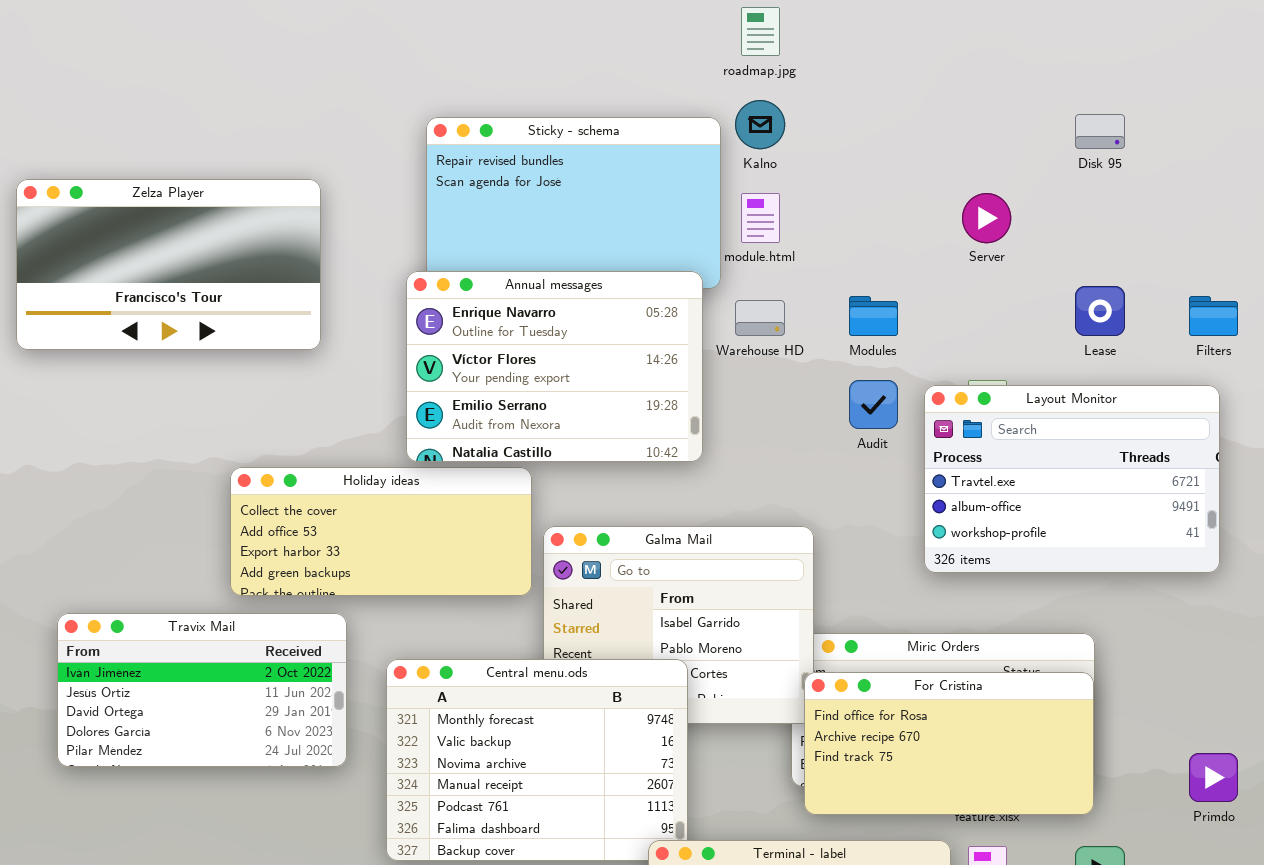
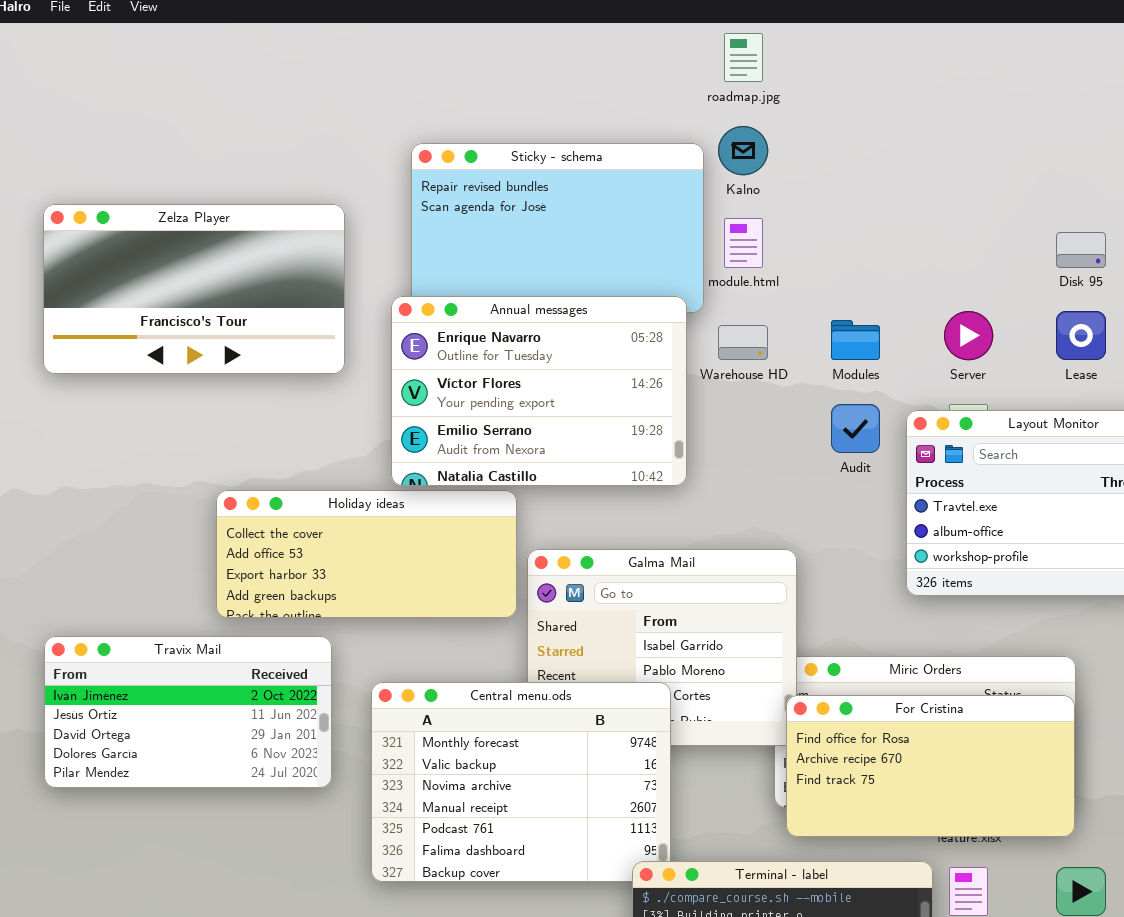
Disk 95: [1075,114,1125,149] -> [1056,232,1106,268], moved
Zelza Player: [16,179,321,350] -> [43,204,345,374], moved
Server: [962,193,1011,243] -> [944,311,993,360], moved

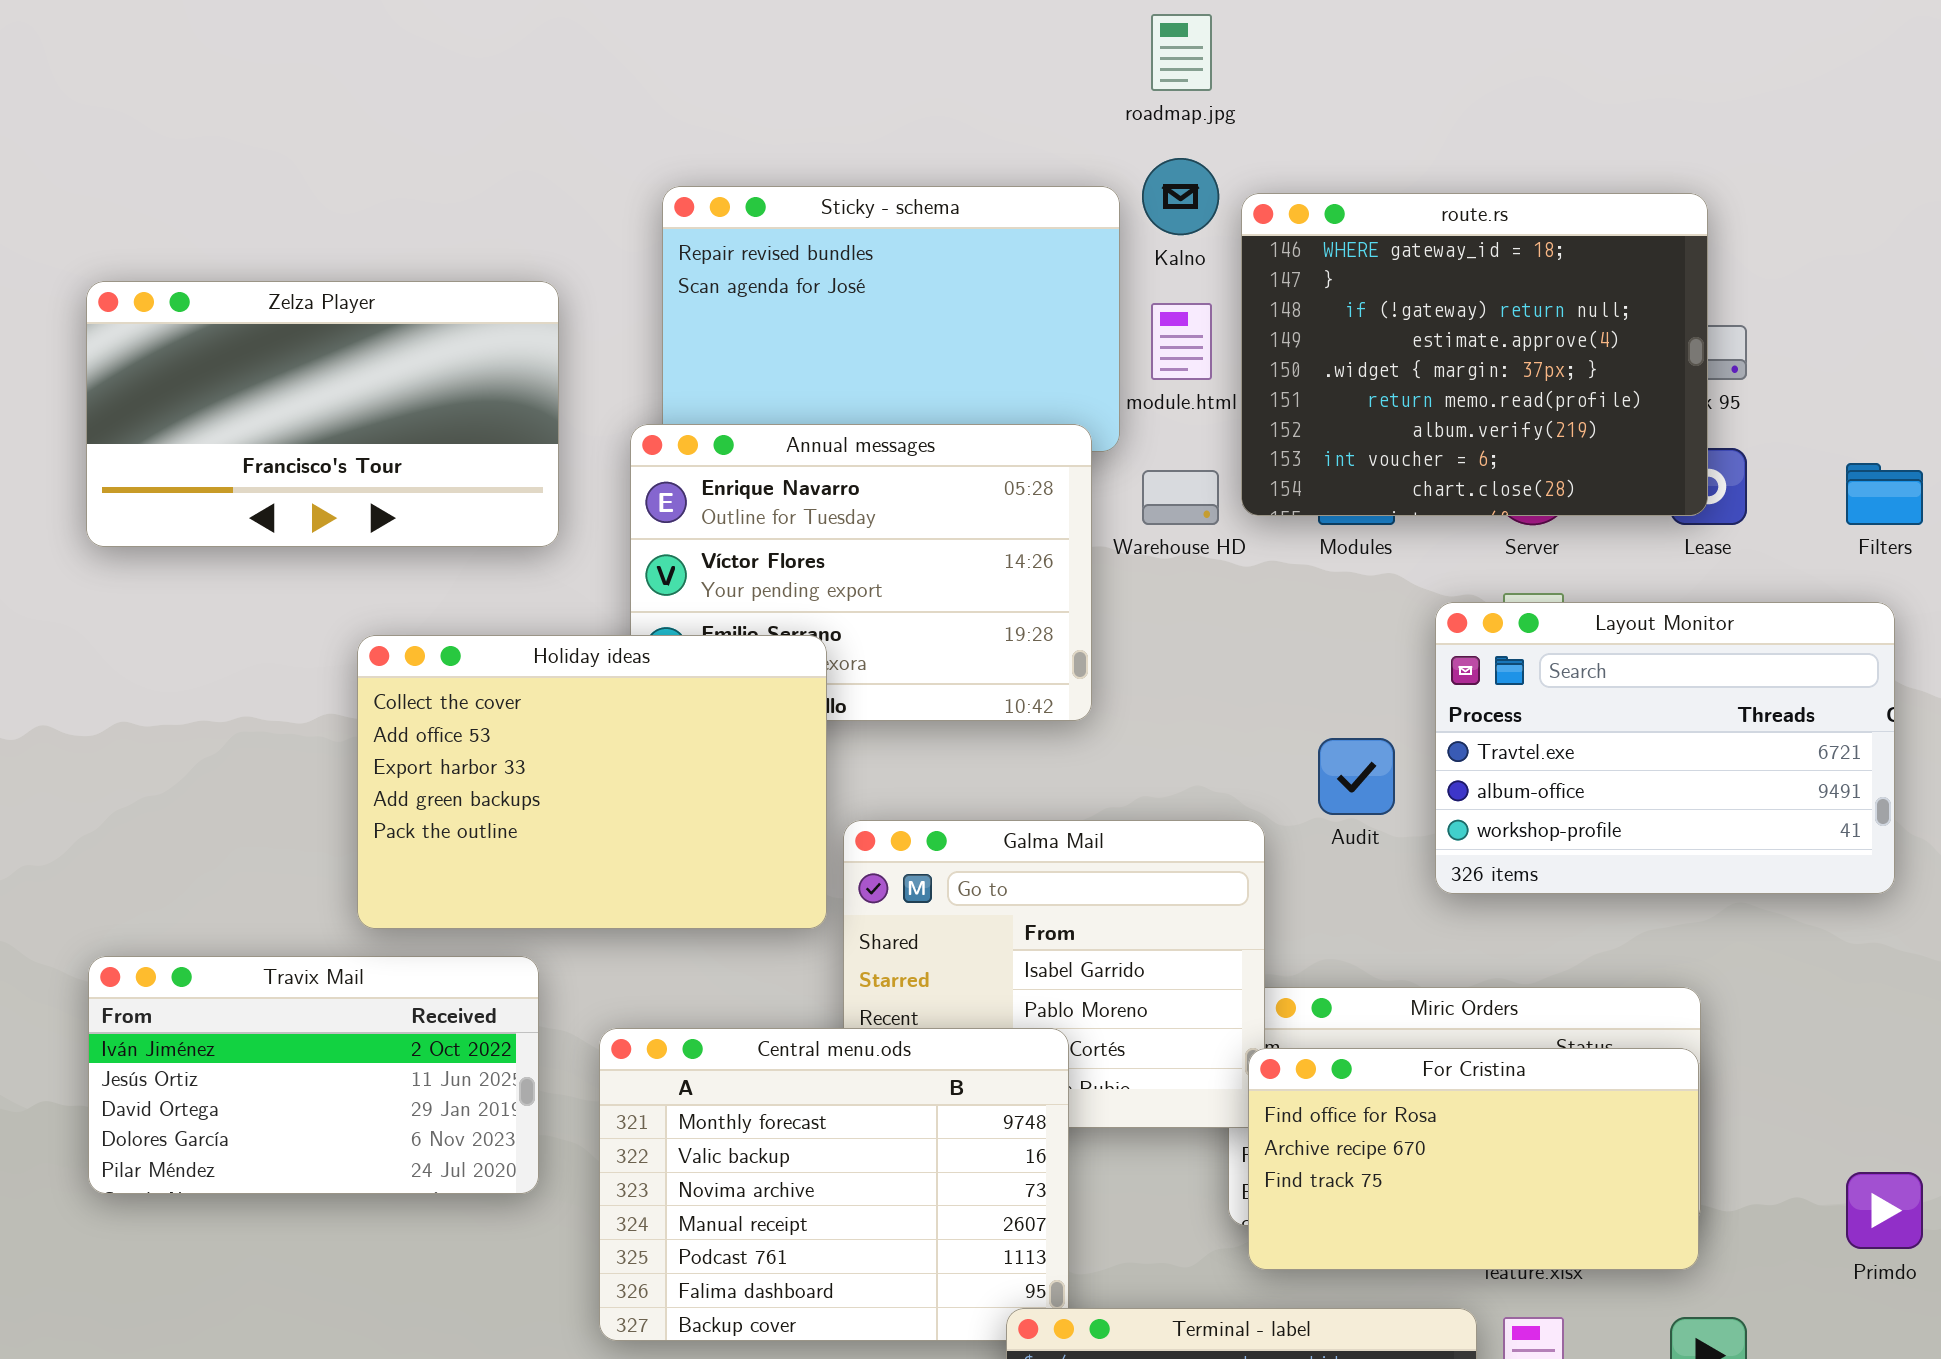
route.rs: none -> [1241,193,1708,516], opened
Audit: [831,404,880,453] -> [1318,738,1395,815], moved
Holiday ideas: [216,490,517,618] -> [357,635,827,929], resized

